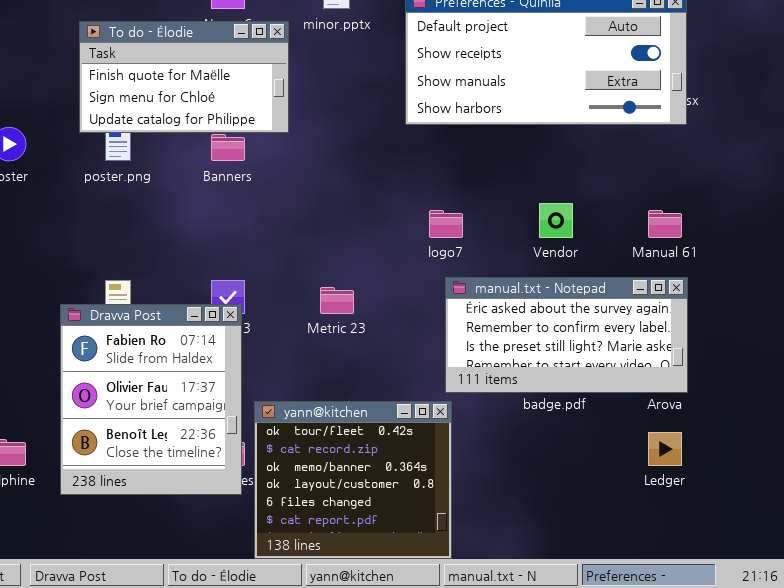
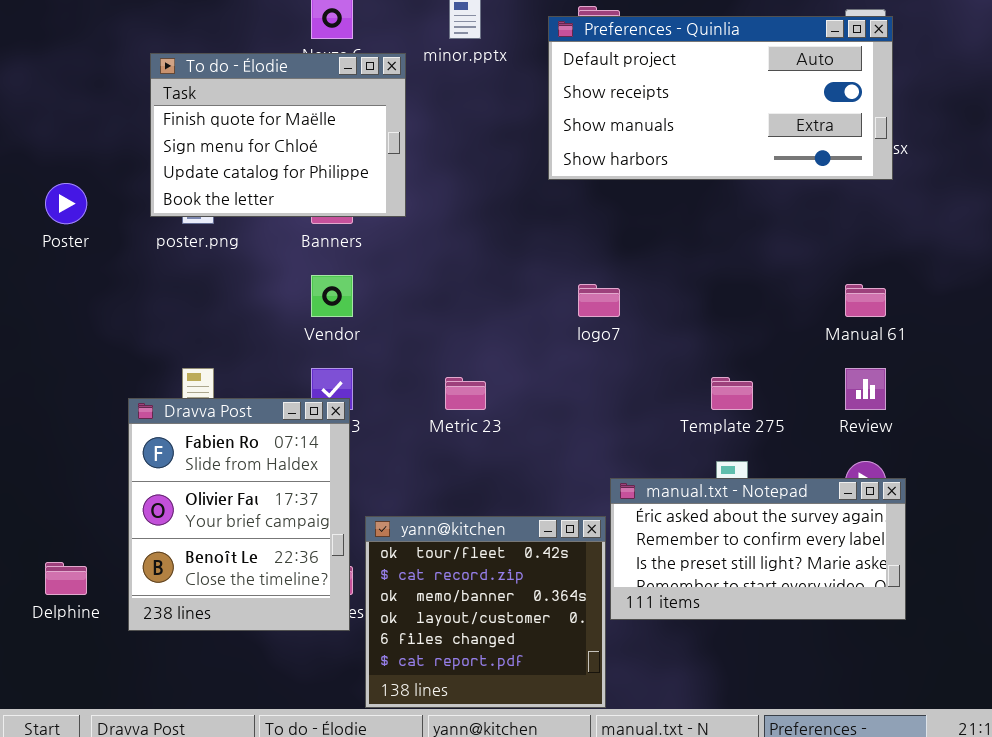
To do - Élodie: [79,21,289,133] -> [150,53,406,217], resized
Vendor: [539,203,573,238] -> [311,275,353,317], moved
manual.txt - Notepad: [445,277,688,393] -> [610,478,906,620], moved

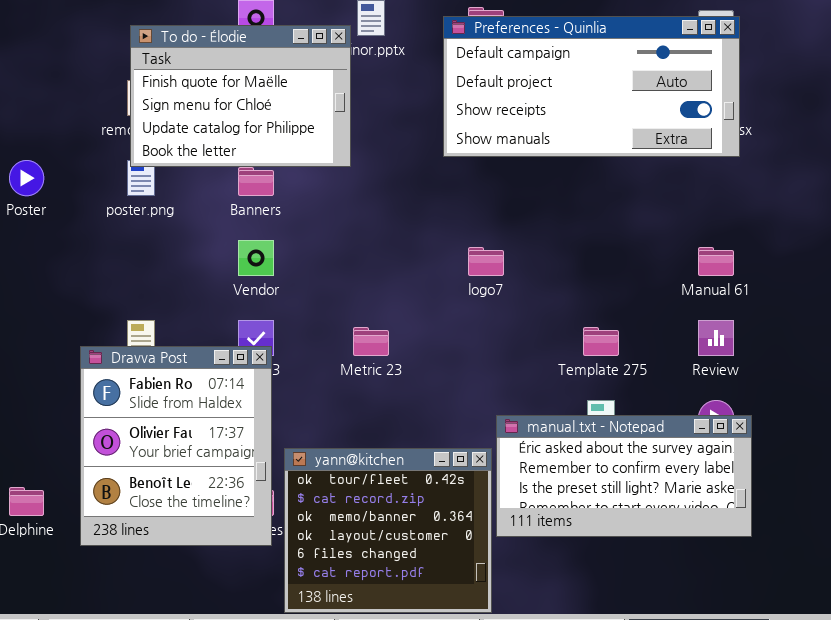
Preferences - Quinlia: [548,16,893,180] -> [443,16,740,157], scrolled up 1 row
To do - Élodie: [150,53,406,217] -> [130,25,351,167], moved

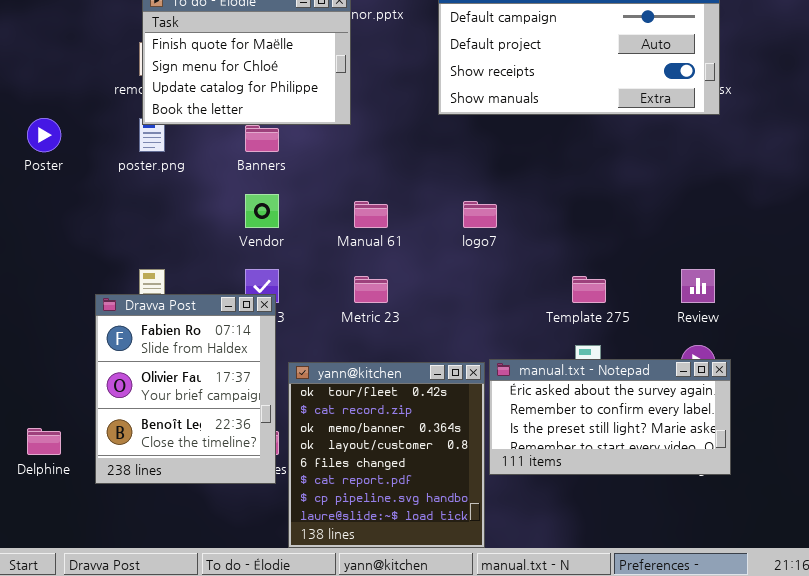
Manual 61: [698,247,734,276] -> [354,201,388,228], moved
yann@kitchen: [284,448,492,613] -> [288,362,485,548], resized

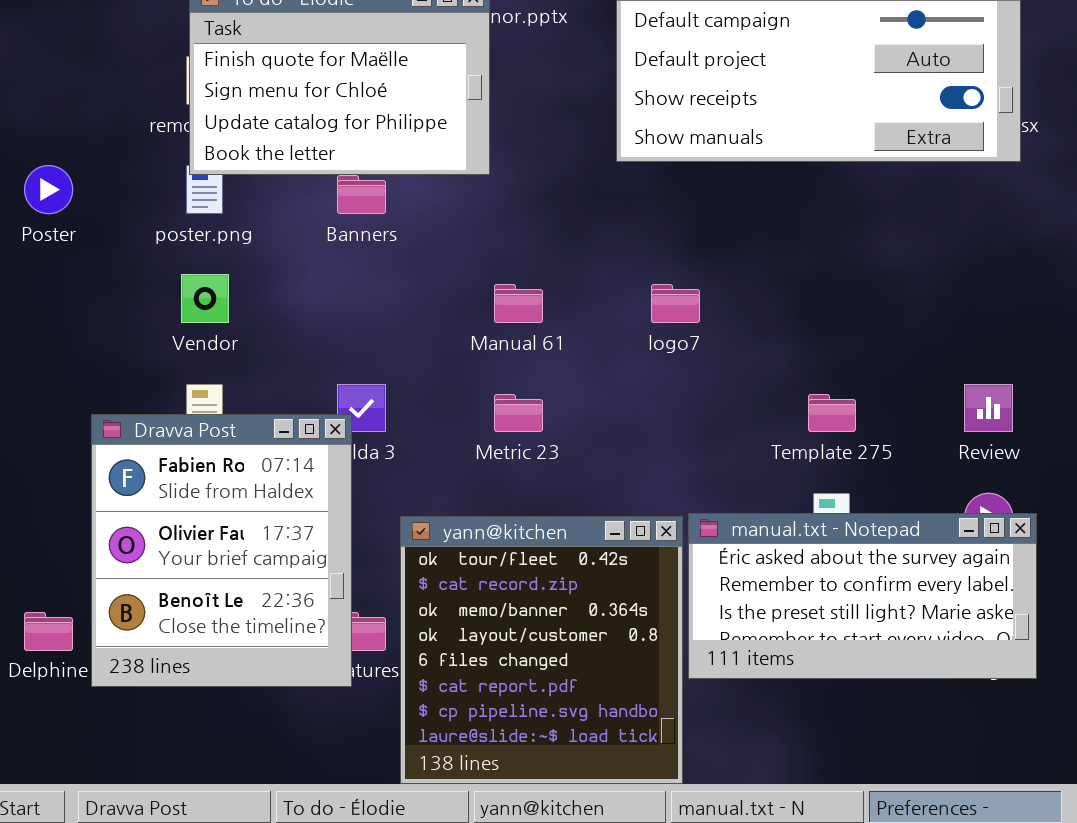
Vendor: [245,194,279,228] -> [181,274,229,323], moved
Dravva Post: [95,294,276,484] -> [91,414,352,687], moved

